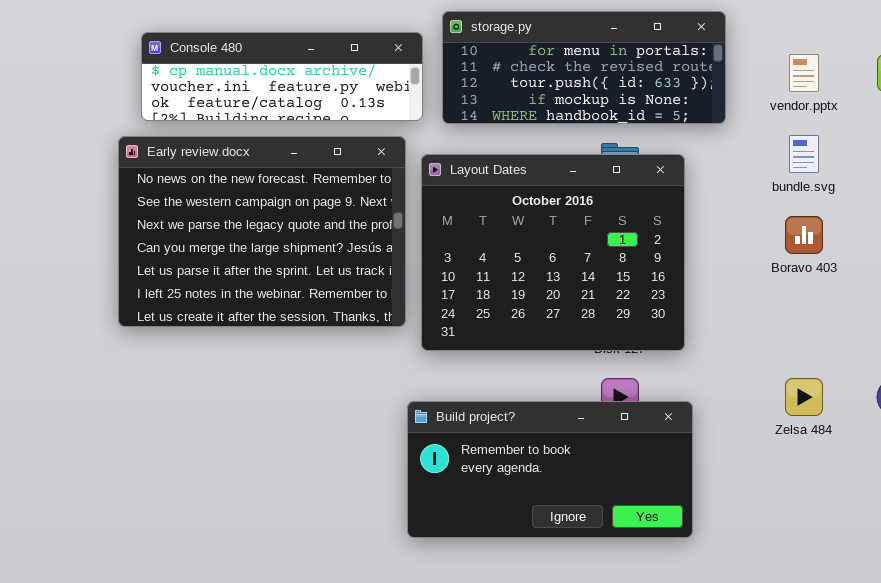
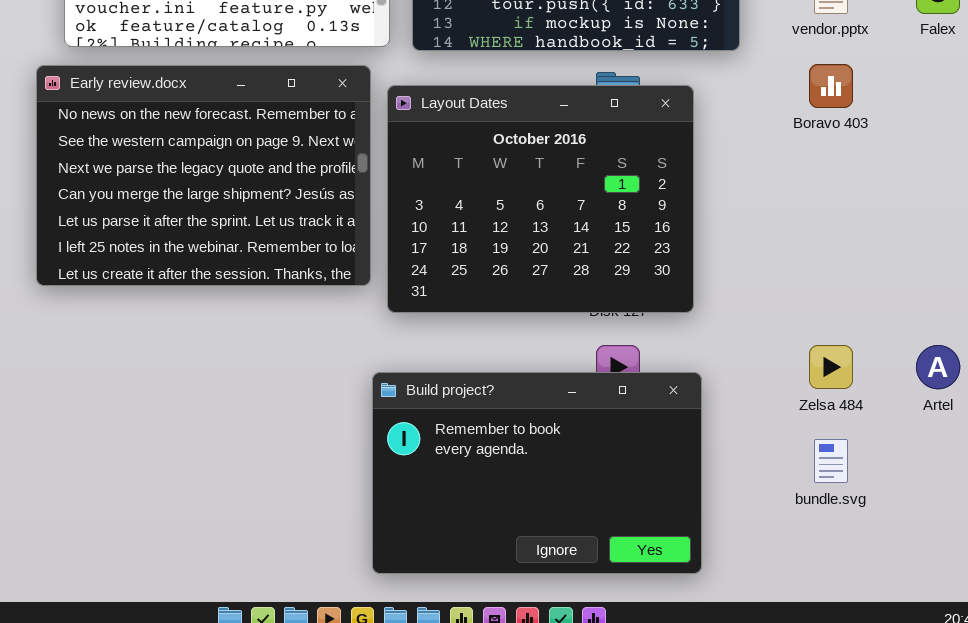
bundle.svg: [789,135,819,173] -> [814,439,848,483], moved
Boravo 403: [785,216,823,254] -> [809,64,853,108], moved
Build project?: [407,401,693,538] -> [372,372,702,574], resized

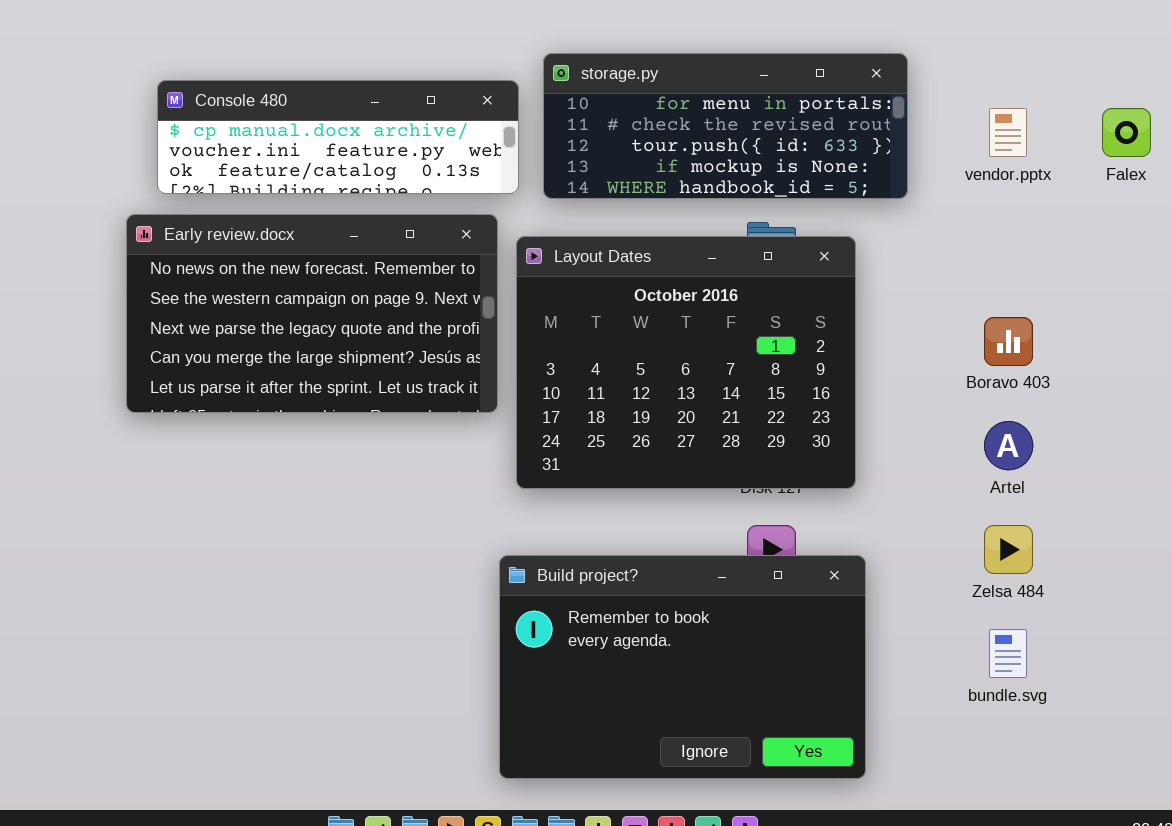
Boravo 403: [809,64,853,108] -> [984,317,1033,366], moved
Early review.docx: [36,65,371,286] -> [126,214,498,413], resized
Artel: [916,345,960,389] -> [984,421,1033,470], moved

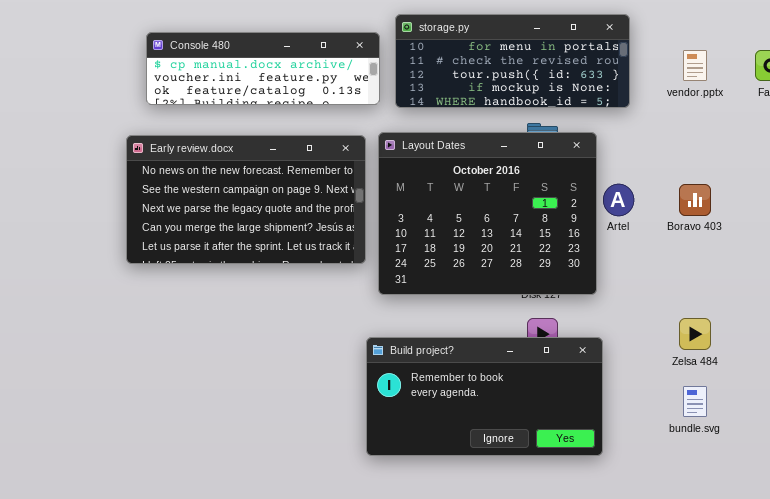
Early review.docx: [126,214,498,413] -> [126,135,366,264], moved
Artel: [984,421,1033,470] -> [603,184,634,216], moved
Build project?: [499,555,866,779] -> [366,337,603,456], resized

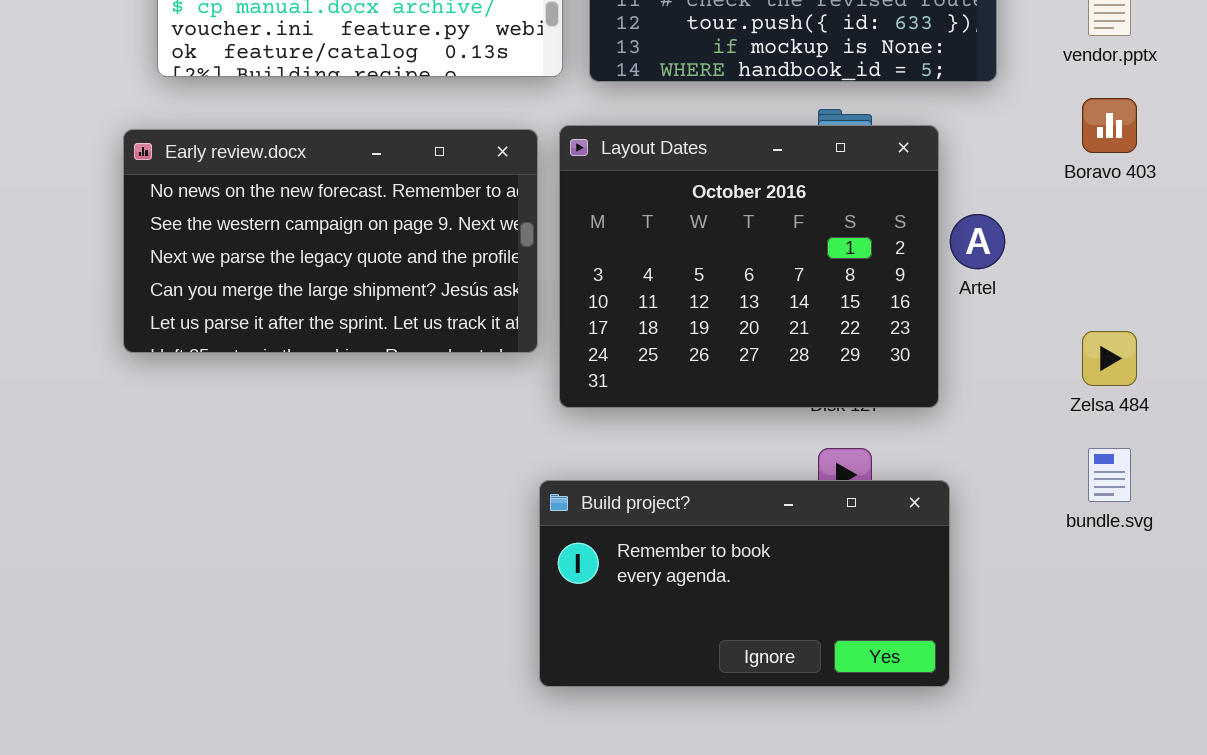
Boravo 403: [679,184,711,216] -> [1082,98,1137,153], moved
Zelsa 484: [679,318,711,350] -> [1082,331,1137,386], moved
bundle.svg: [683,386,707,417] -> [1088,448,1131,502], moved

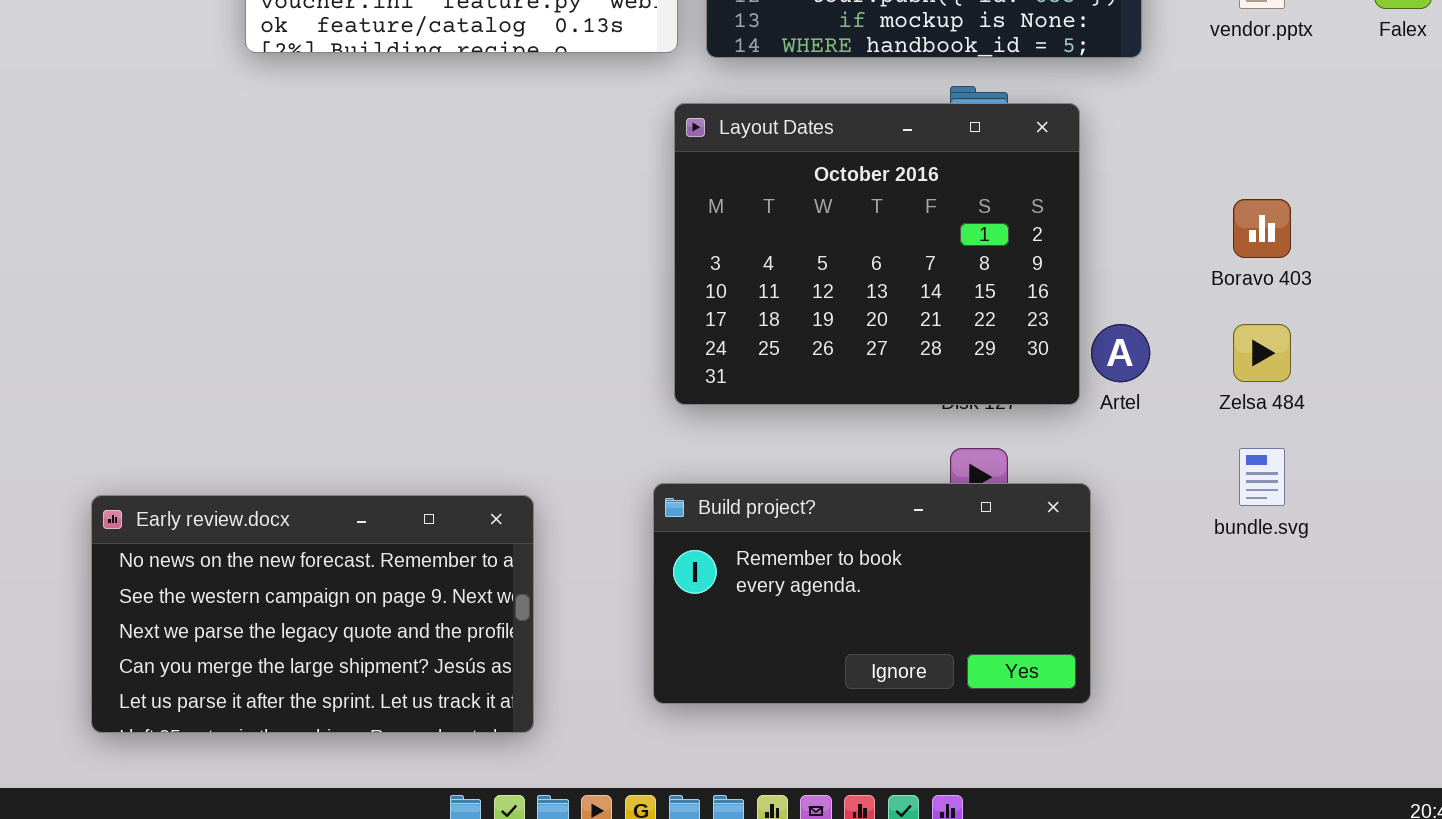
Boravo 403: [1082,98,1137,153] -> [1233,199,1291,258], moved
Early review.docx: [123,129,538,353] -> [91,495,534,733], moved
Artel: [950,214,1005,269] -> [1091,324,1150,382], moved

